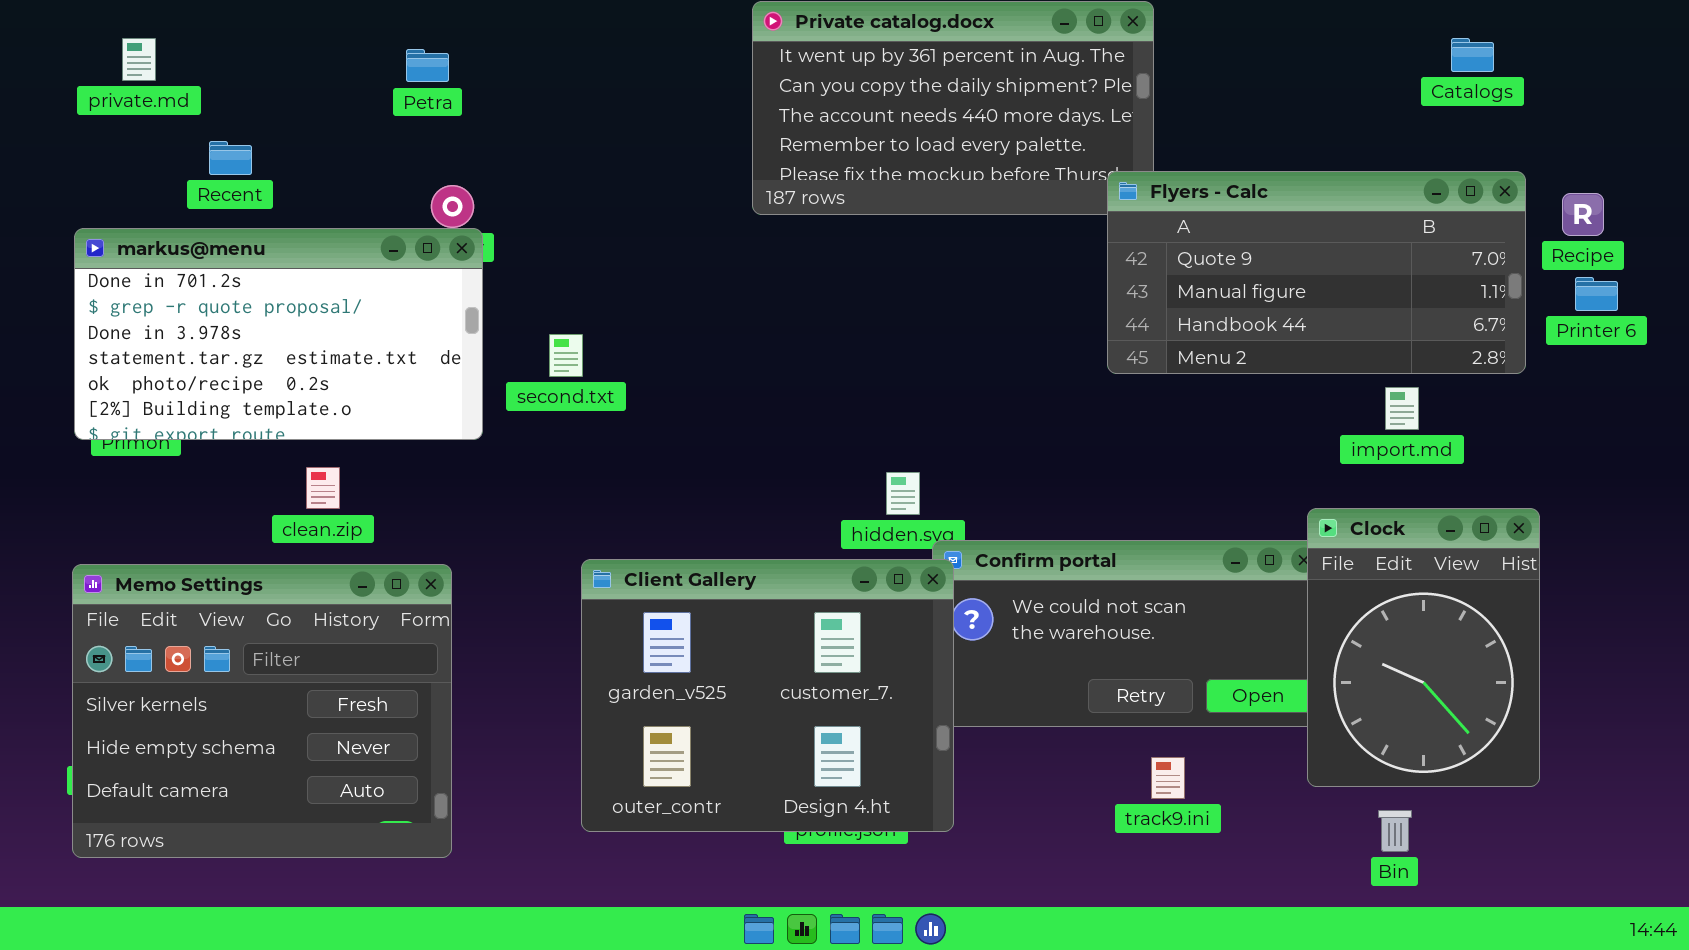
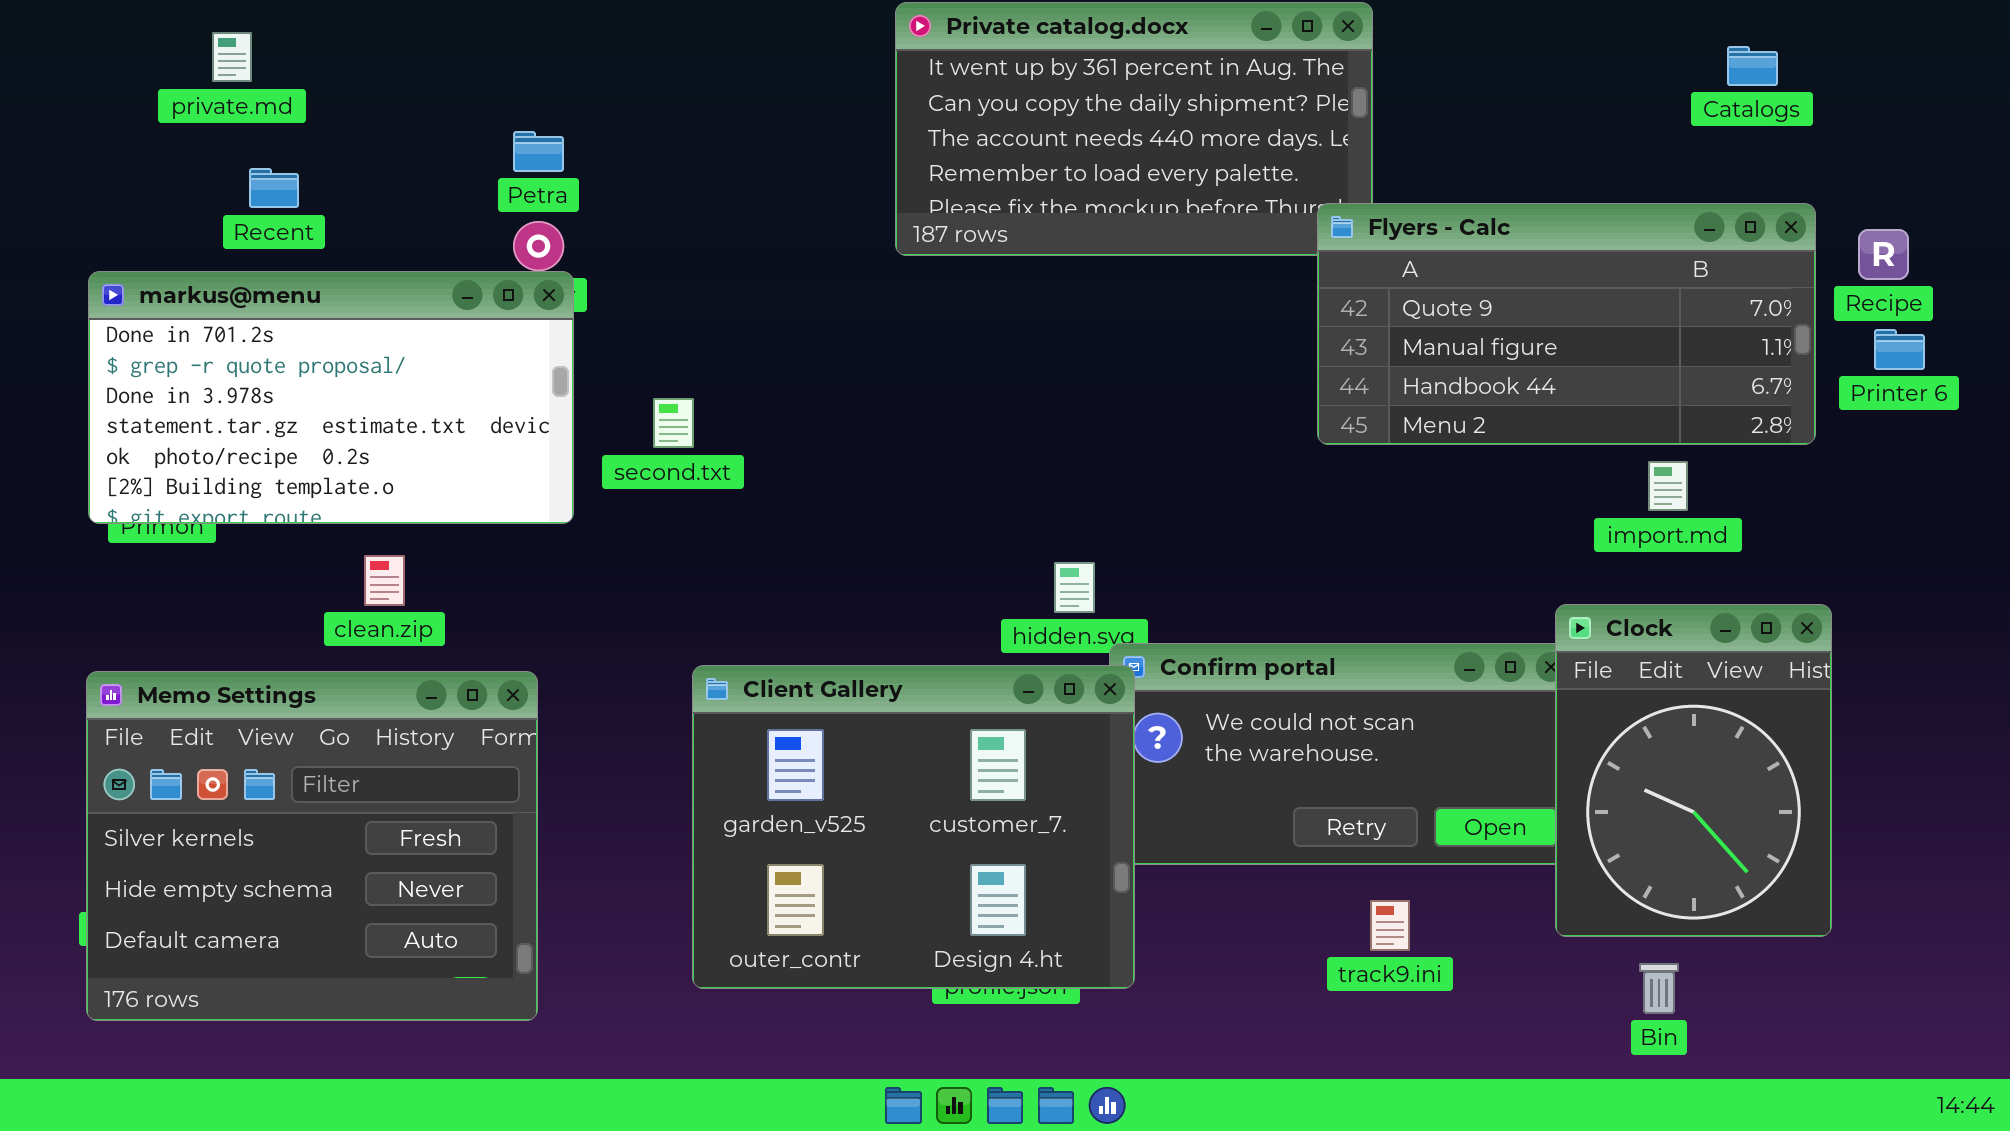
private.md: [122,38,156,81] -> [212,32,252,82], moved
Petra: [406,49,449,82] -> [513,131,564,172], moved

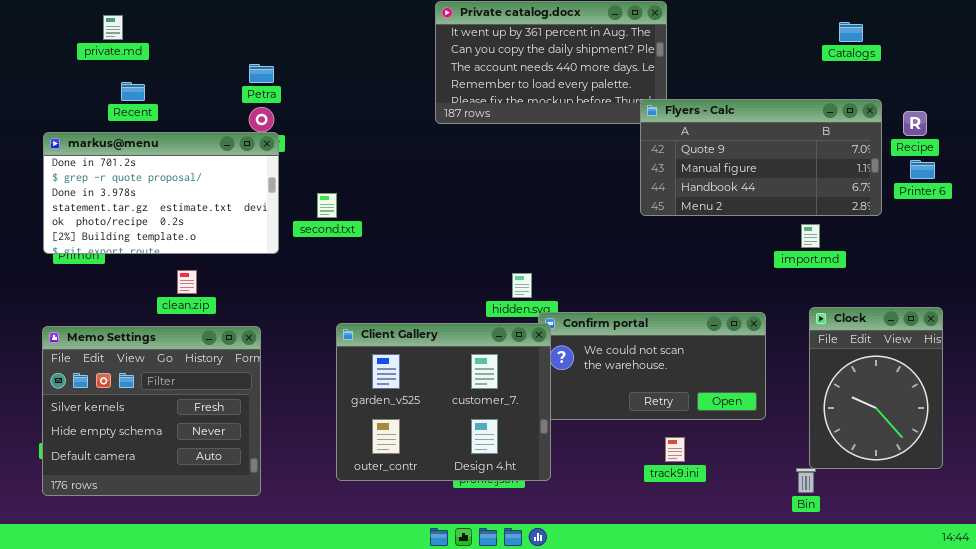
Clock: [1555,604,1832,937] -> [809,307,943,469], moved

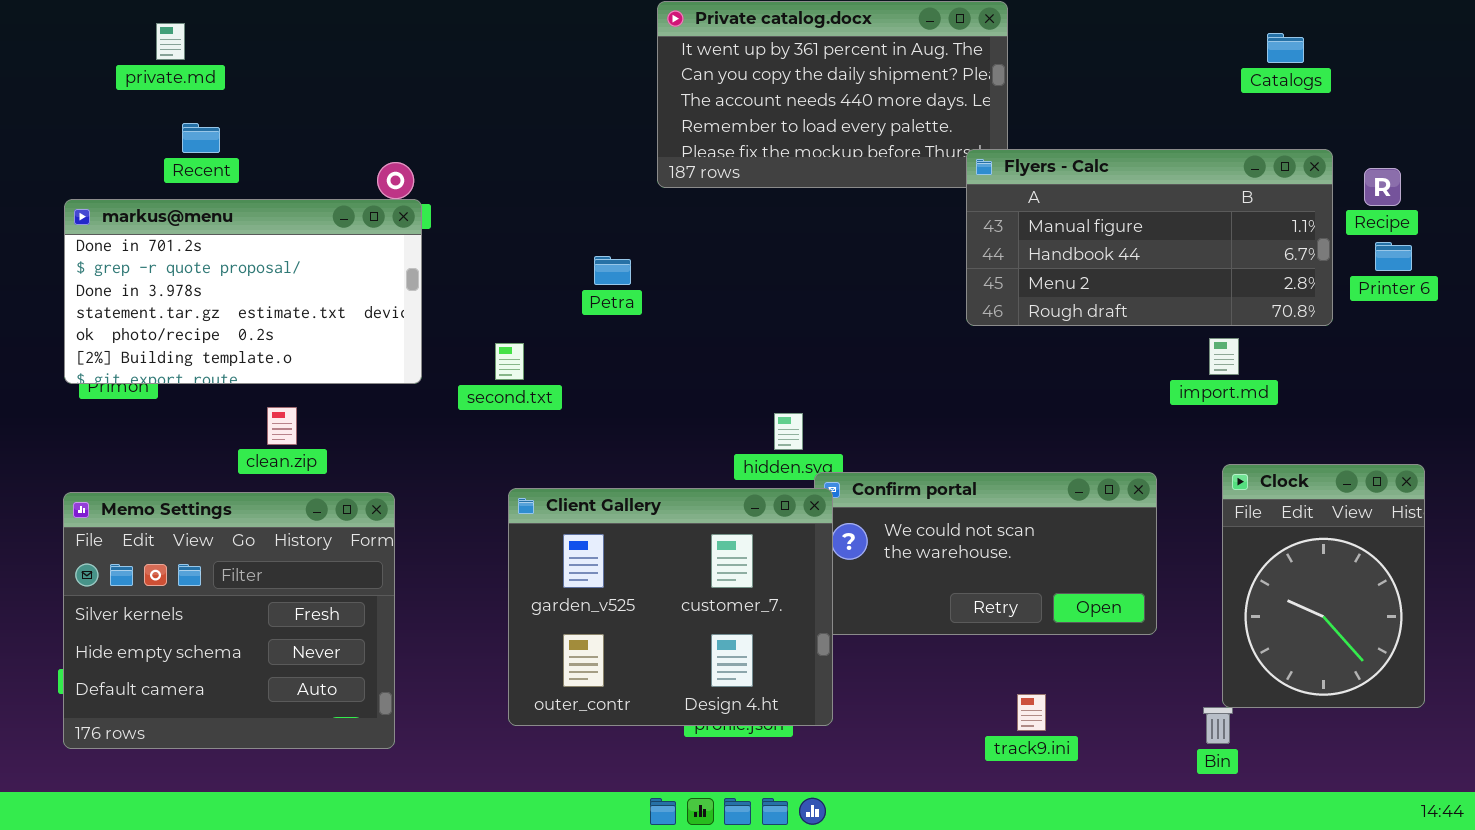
Petra: [249,64,274,83] -> [594,256,631,285], moved
Flyers - Calc: [640,99,882,216] -> [966,149,1333,326], scrolled down 1 row
second.txt: [317,193,337,218] -> [495,343,524,380], moved
track9.ini: [665,437,685,462] -> [1017,694,1046,731], moved

